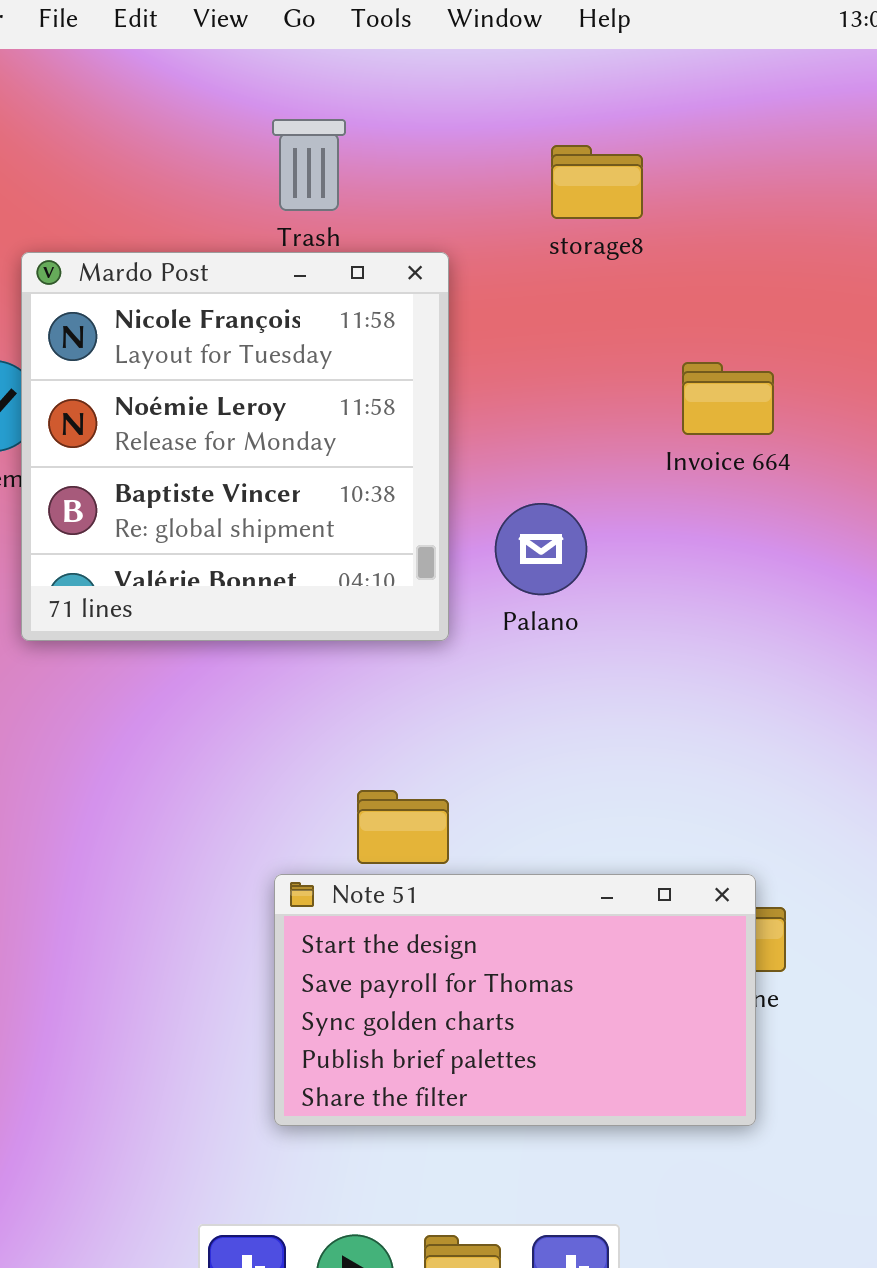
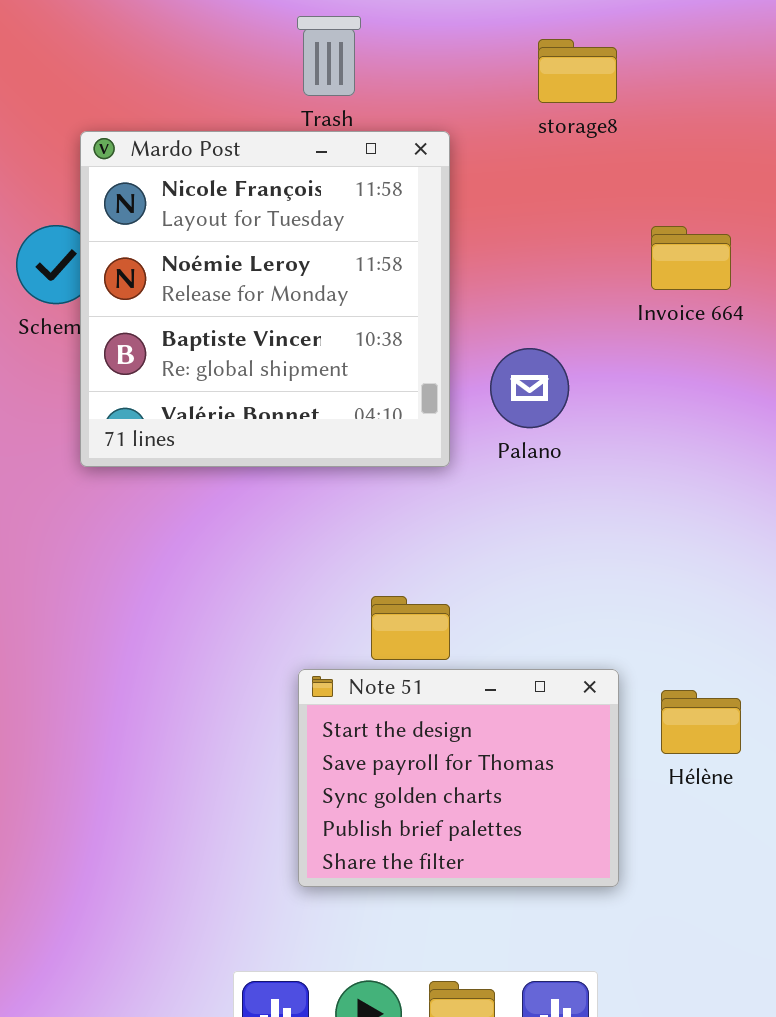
Note 51: [274,874,756,1126] -> [298,669,619,887], resized

